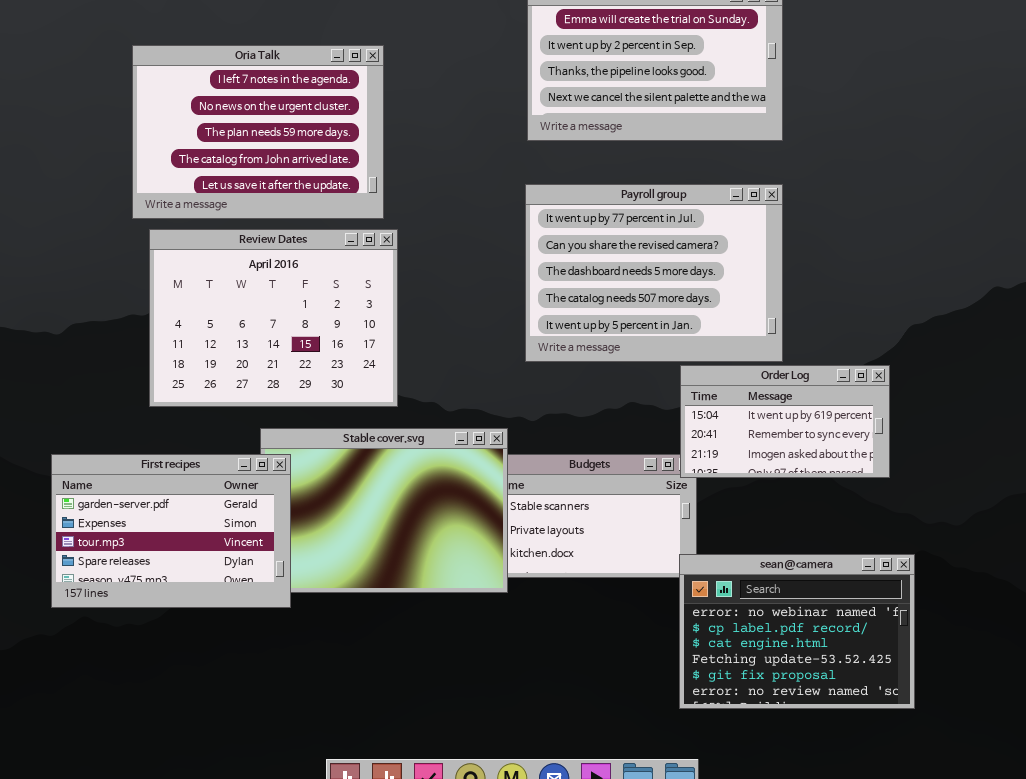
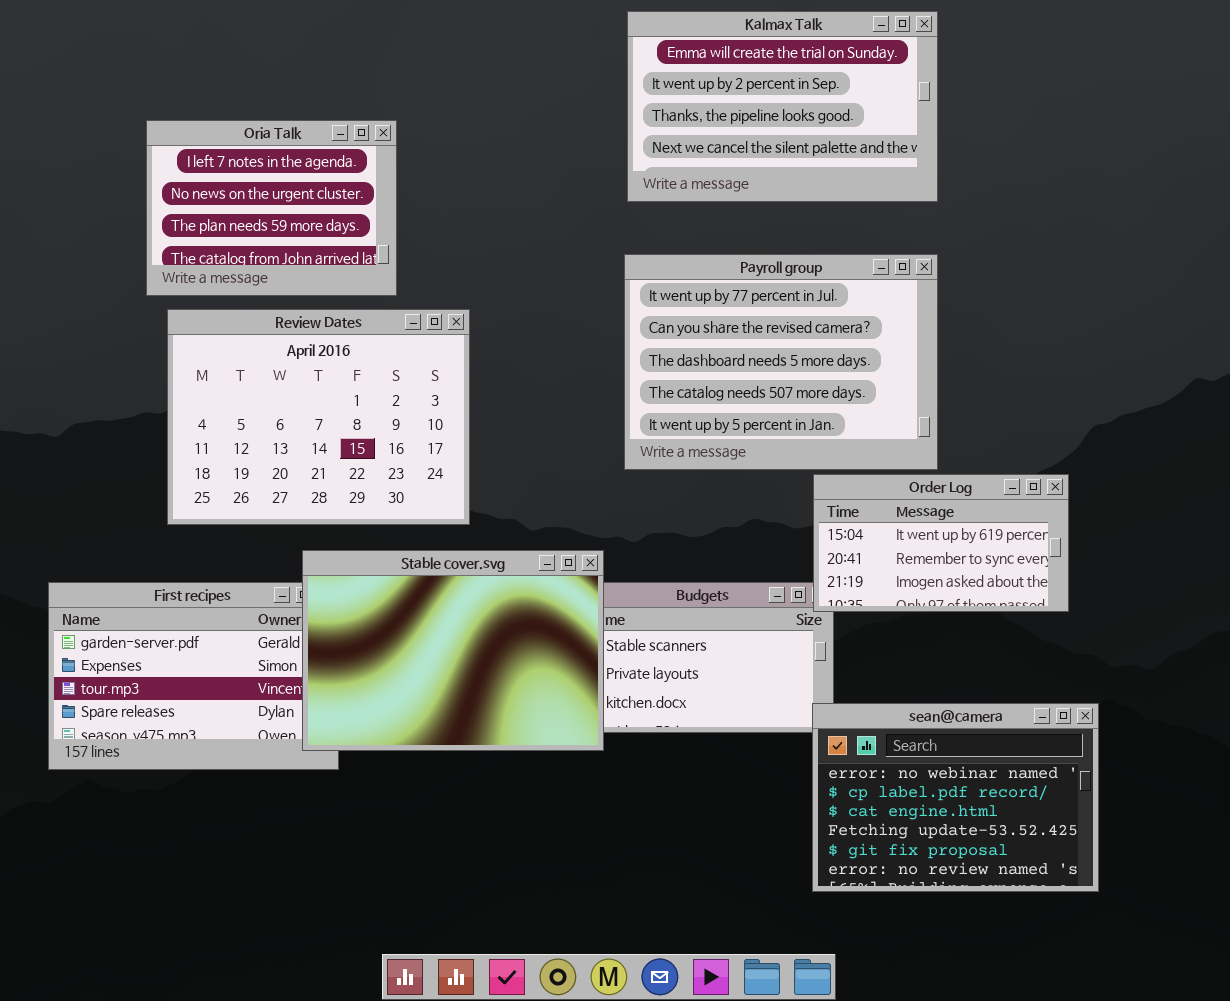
Oria Talk: [132,45,384,219] -> [146,120,397,296], resized
Stable cover.svg: [260,428,508,593] -> [302,550,604,751], raised

